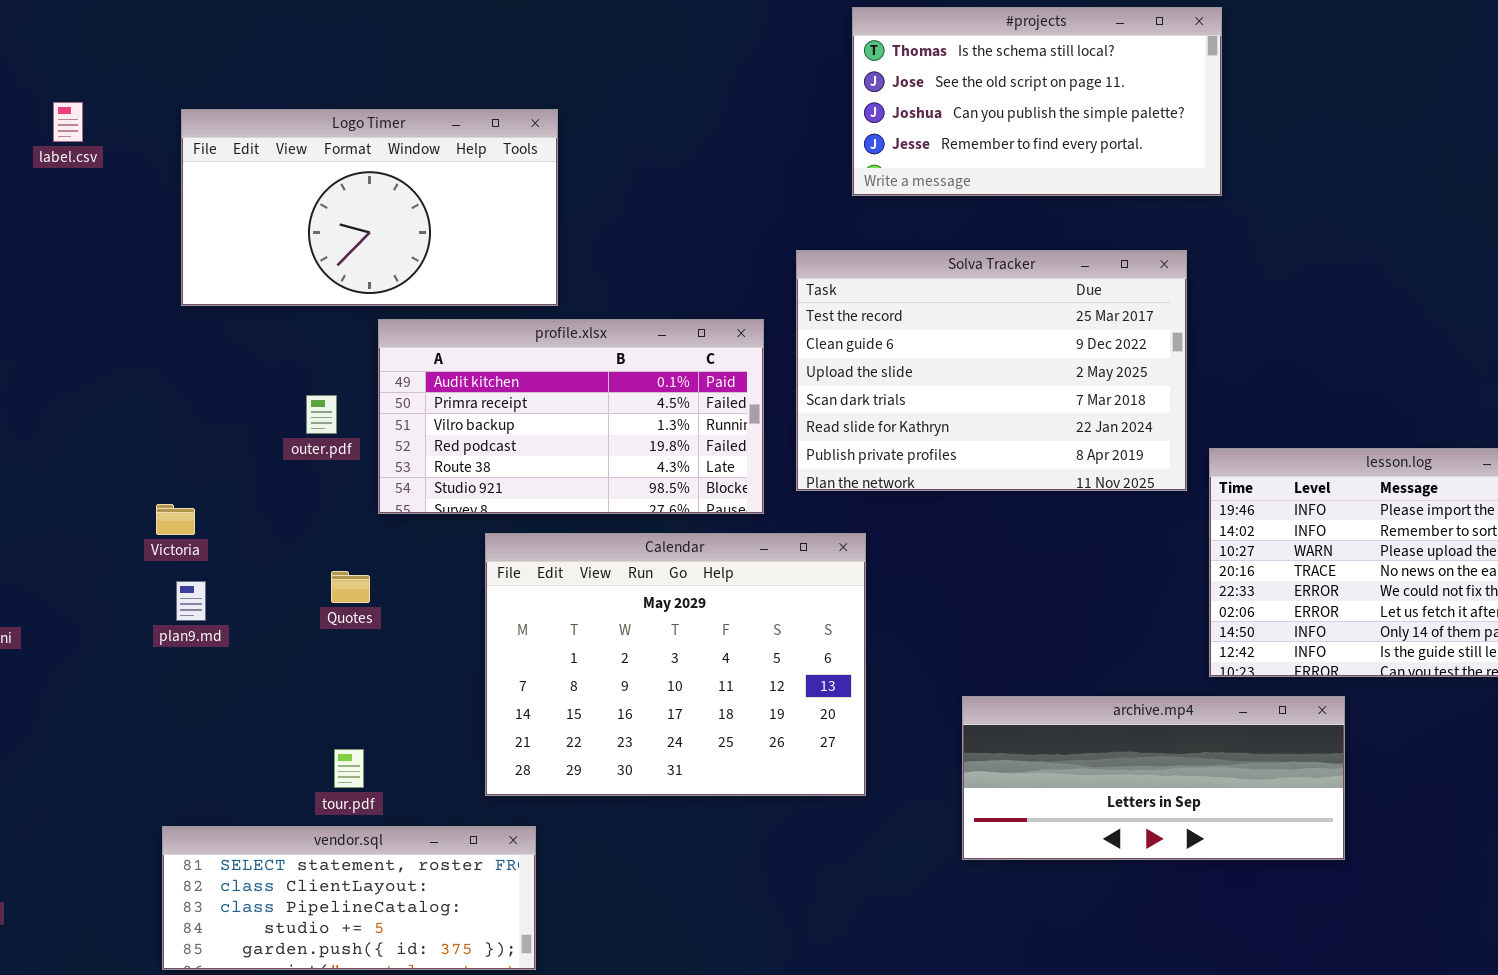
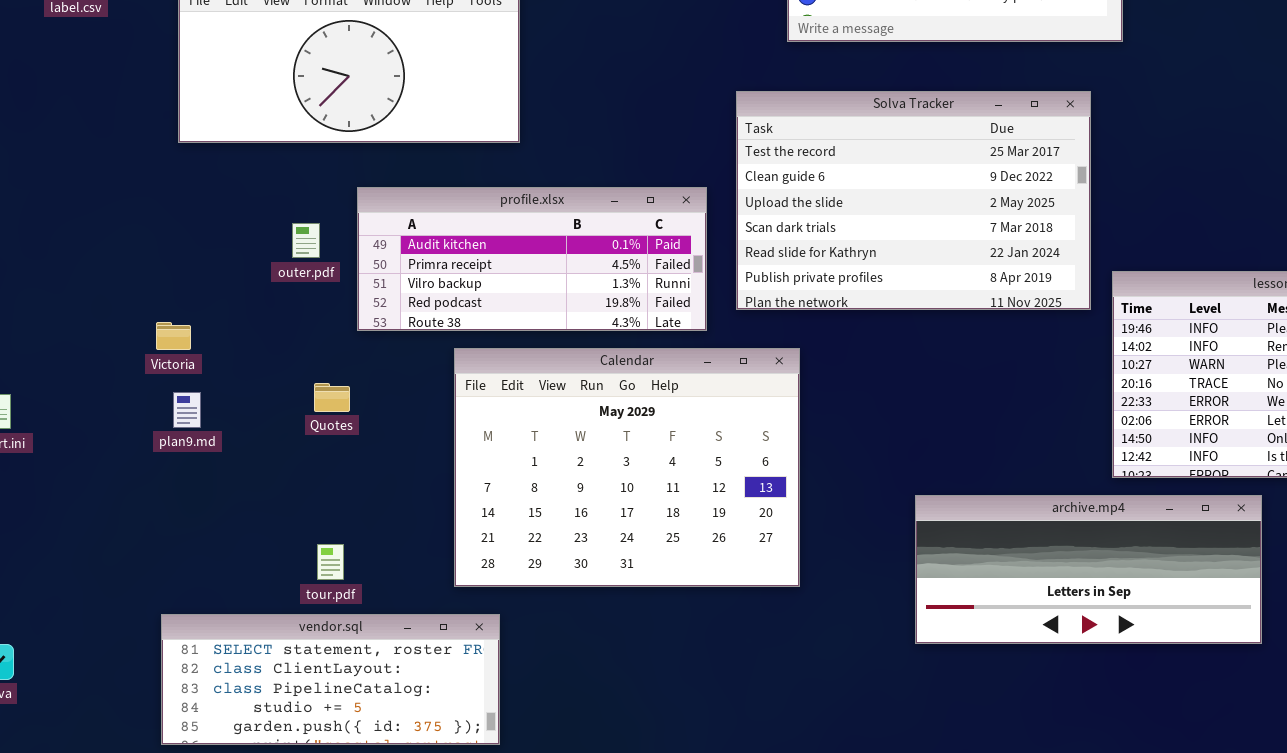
profile.xlsx: [378,319,764,514] -> [357,187,707,331], resized
archive.mp4: [962,696,1345,860] -> [915,495,1262,644], moved

